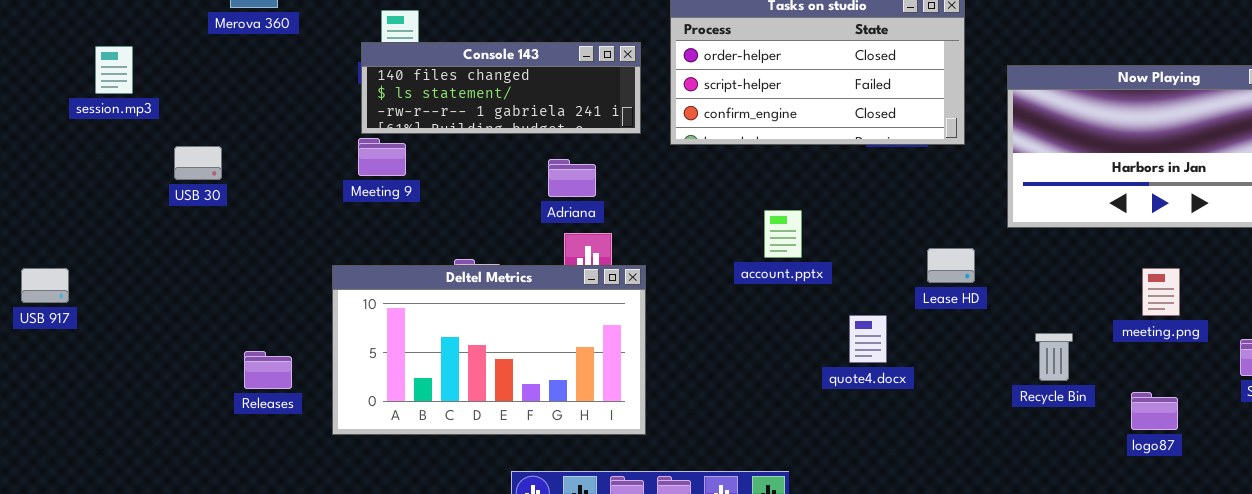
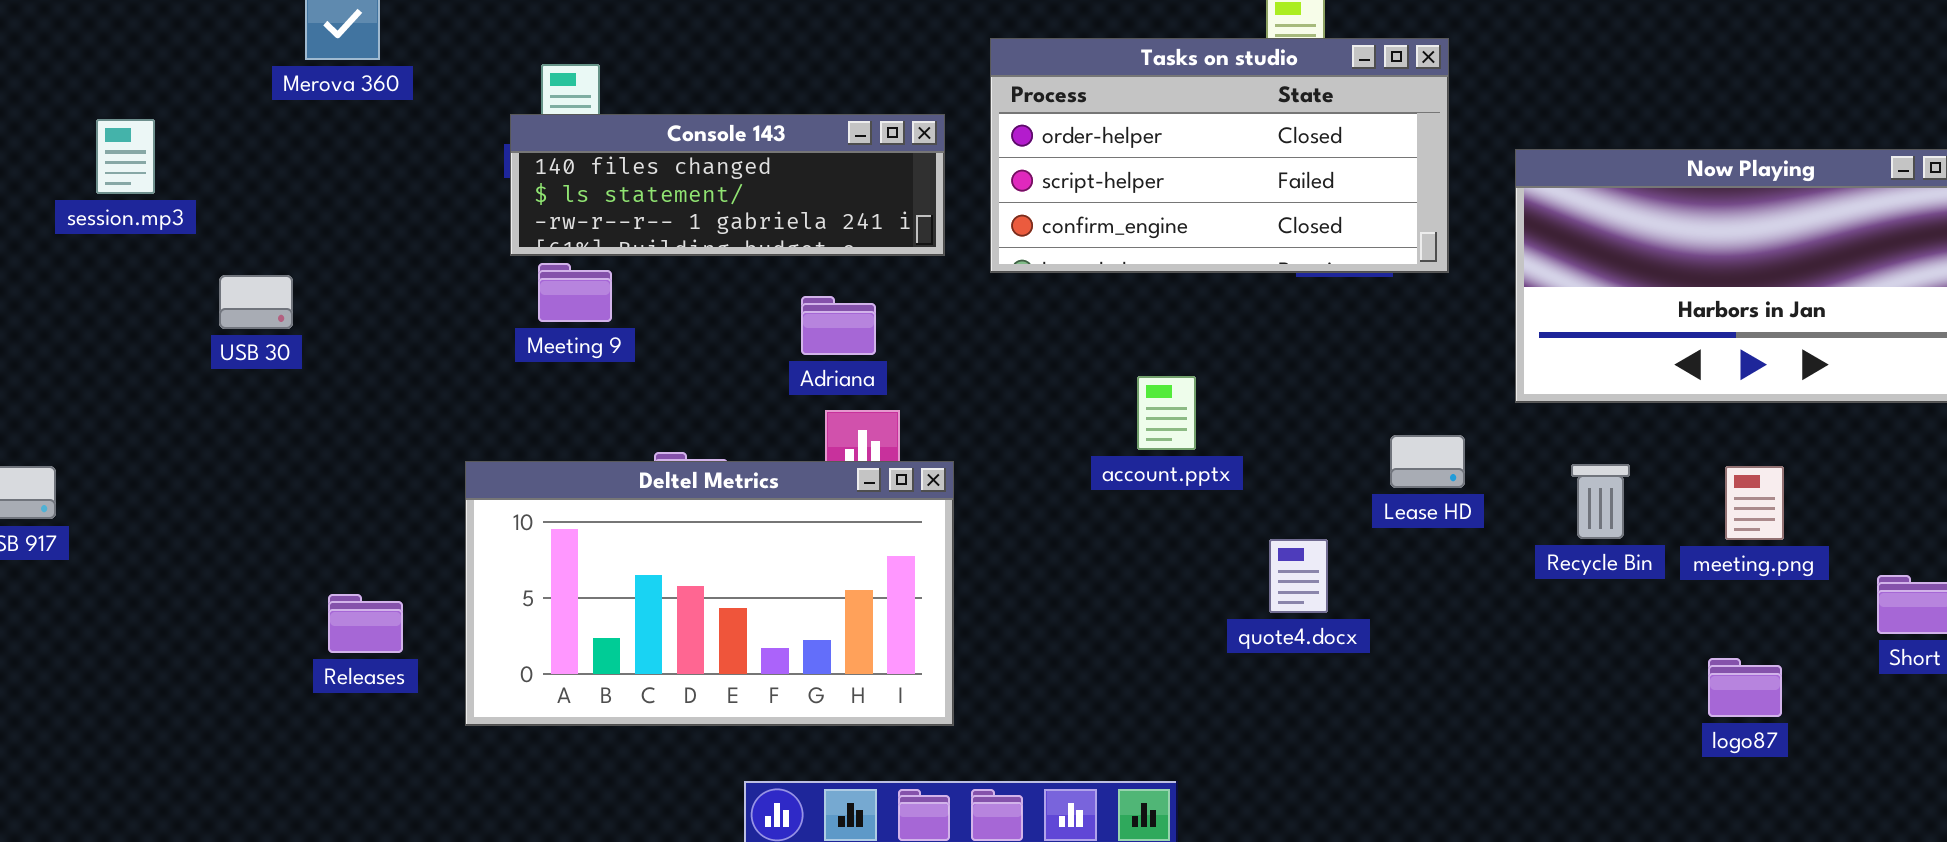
Meeting 9: [358,138,406,176] -> [538,263,612,322], moved
Recycle Bin: [1035,333,1073,381] -> [1571,464,1630,539], moved

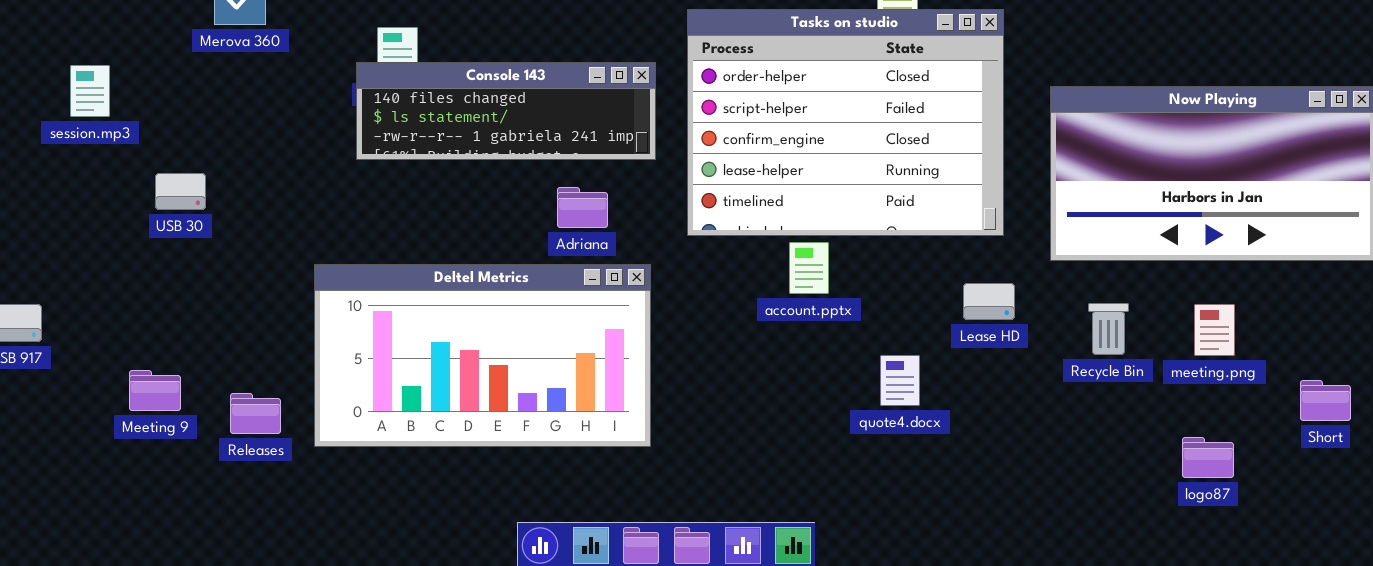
Tasks on studio: [990,38,1449,273] -> [687,9,1004,236], resized
Meeting 9: [538,263,612,322] -> [129,370,181,411], moved
Deltel Metrics: [465,461,954,726] -> [314,264,651,447], moved

